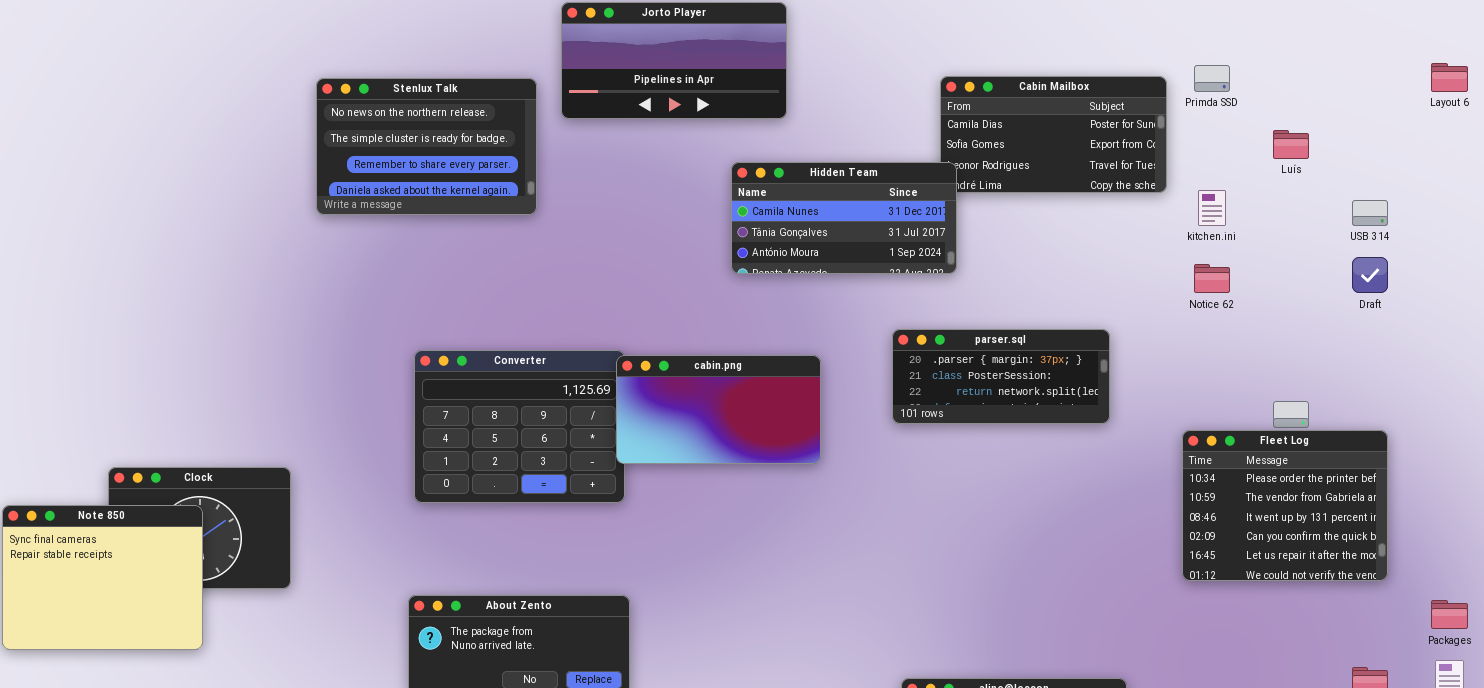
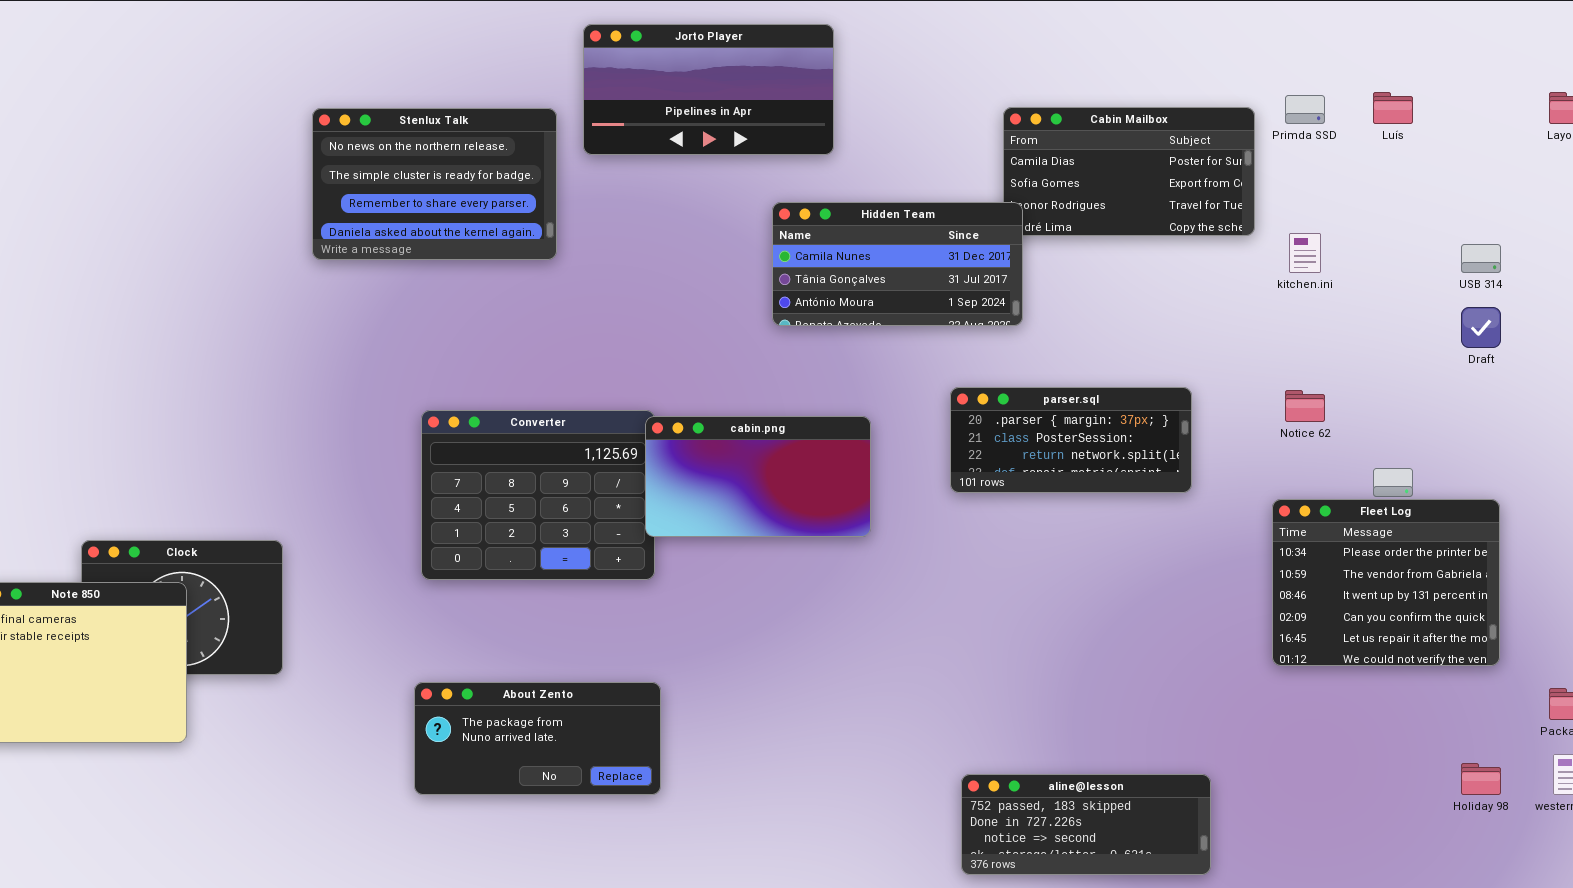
Luís: [1273,130,1309,159] -> [1373,92,1413,124], moved
Notice 62: [1194,264,1230,293] -> [1285,390,1325,422], moved

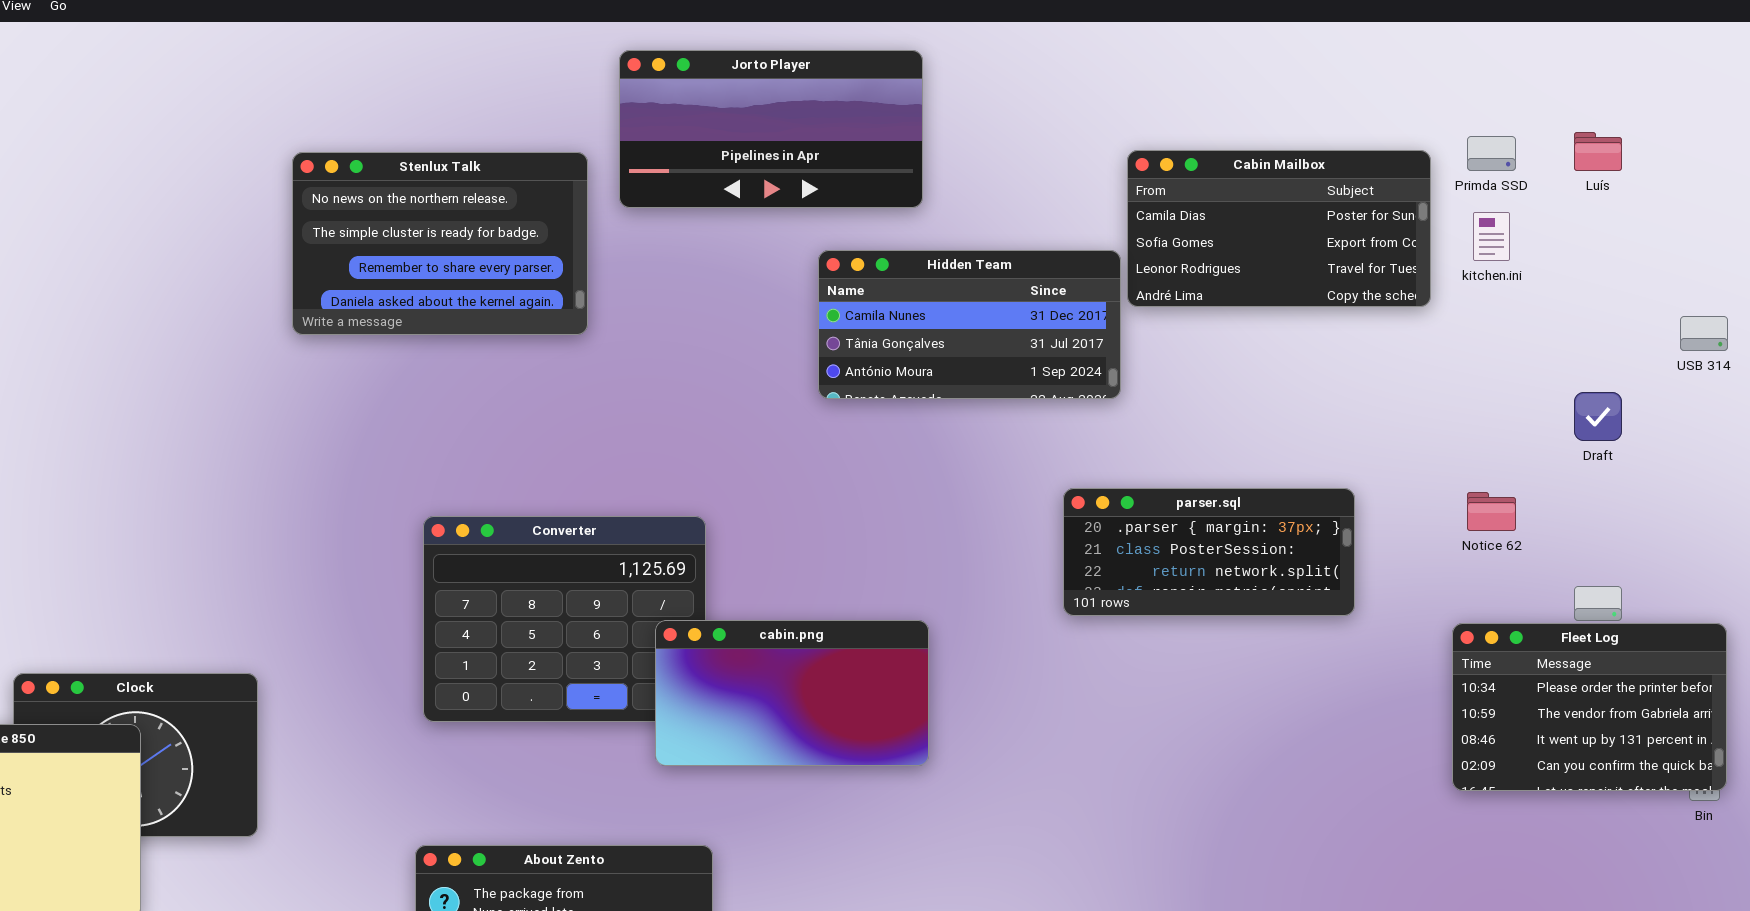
Hidden Team: [772,202,1023,326] -> [818,250,1121,399], moved
kitchen.ini: [1289,233,1321,273] -> [1473,212,1510,261], moved
Draft: [1461,307,1501,348] -> [1574,392,1622,441], moved
cabin.png: [645,416,871,537] -> [655,620,929,766], moved
Fleet Log: [1272,499,1500,666] -> [1452,623,1727,791], resized

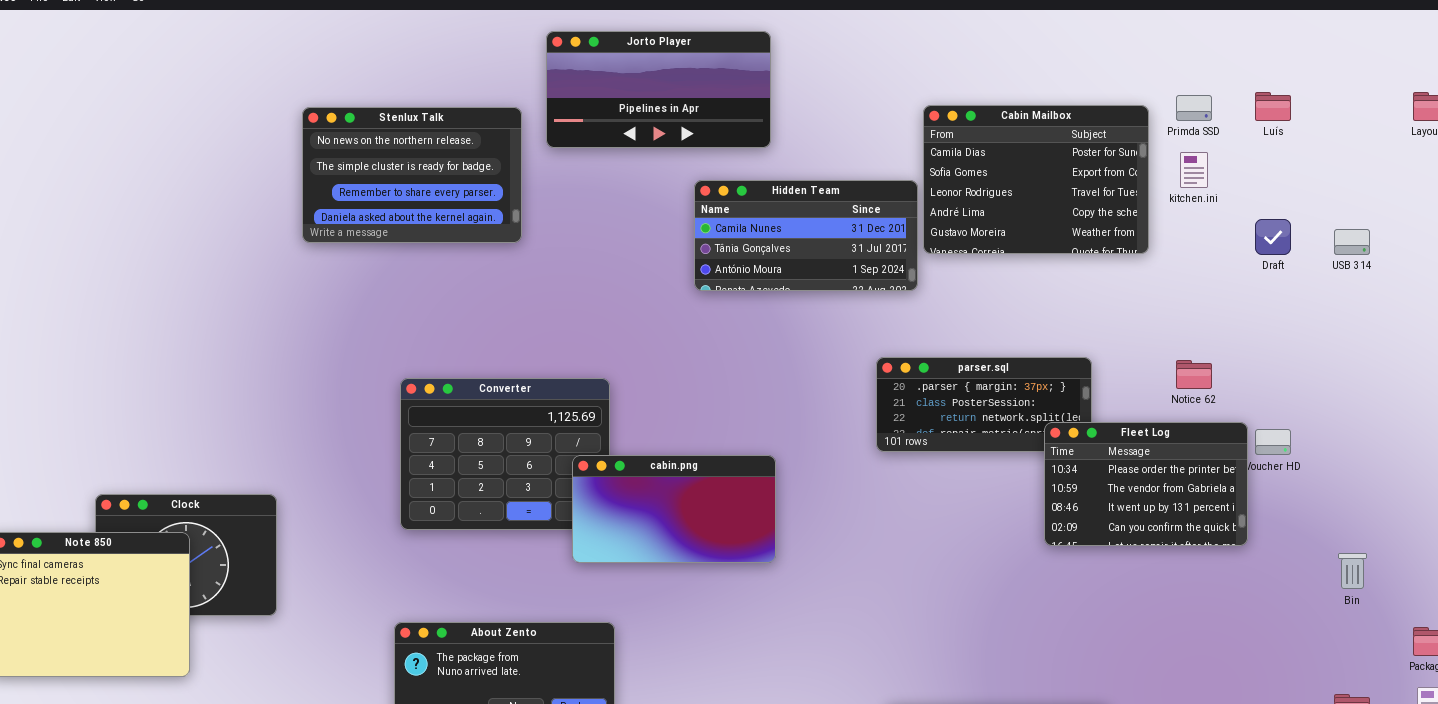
Cabin Mailbox: [1127,150,1431,307] -> [923,105,1149,254], resized
Draft: [1574,392,1622,441] -> [1255,219,1291,255], moved
Fleet Log: [1452,623,1727,791] -> [1044,422,1248,546], moved

